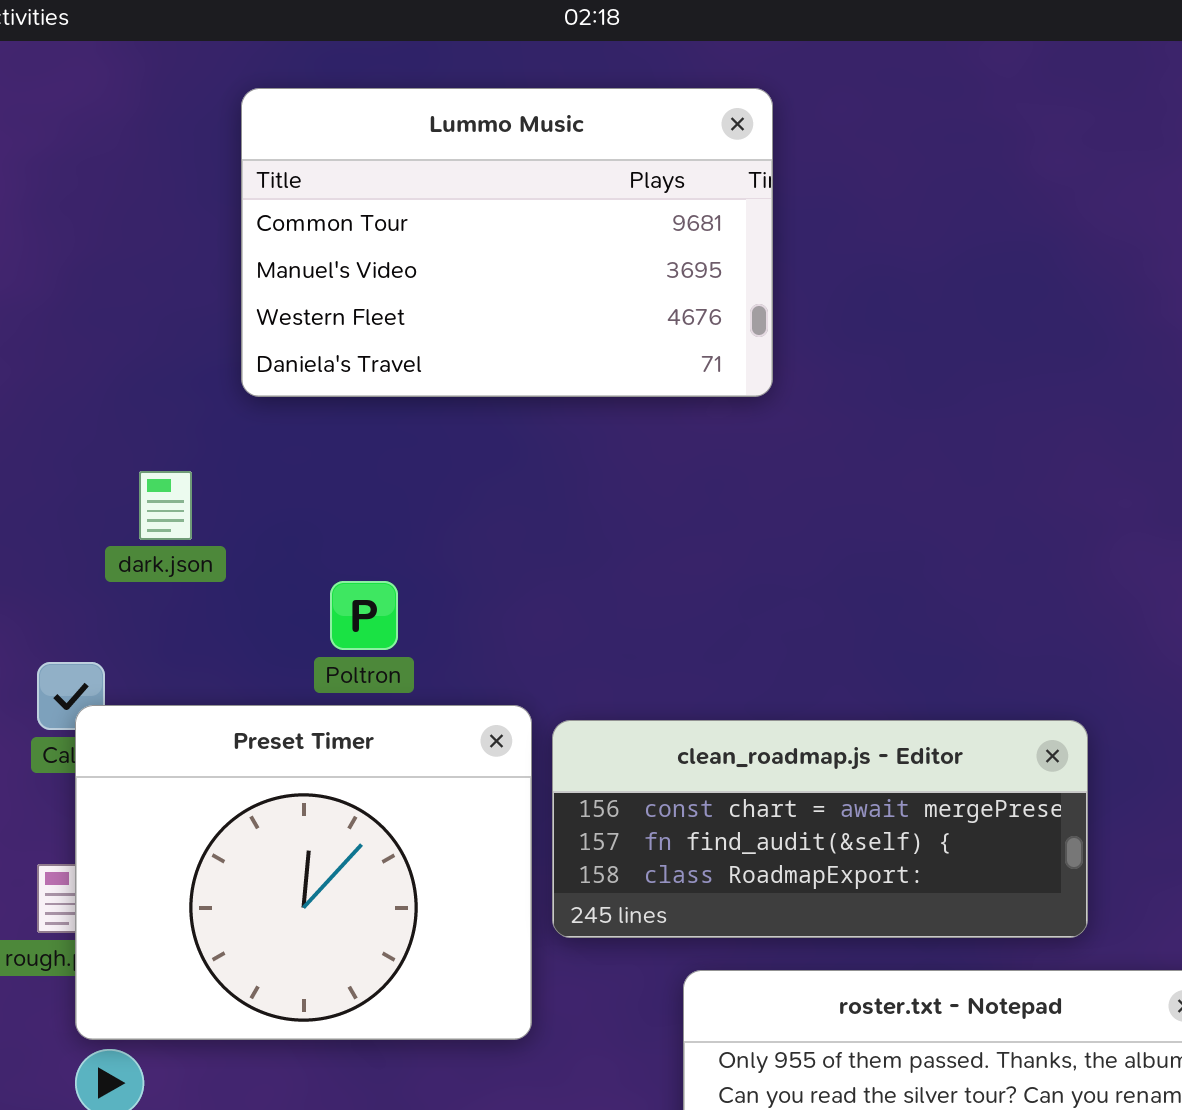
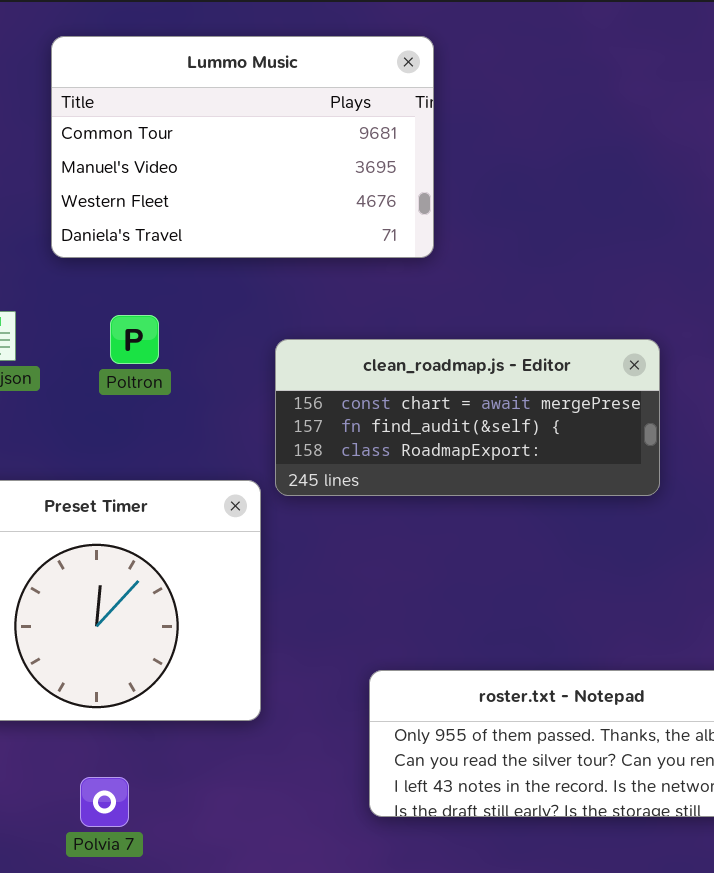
Poltron: [330,581,398,650] -> [110,315,159,364], moved
clean_roadmap.js - Editor: [552,720,1088,938] -> [275,339,660,496], moved

